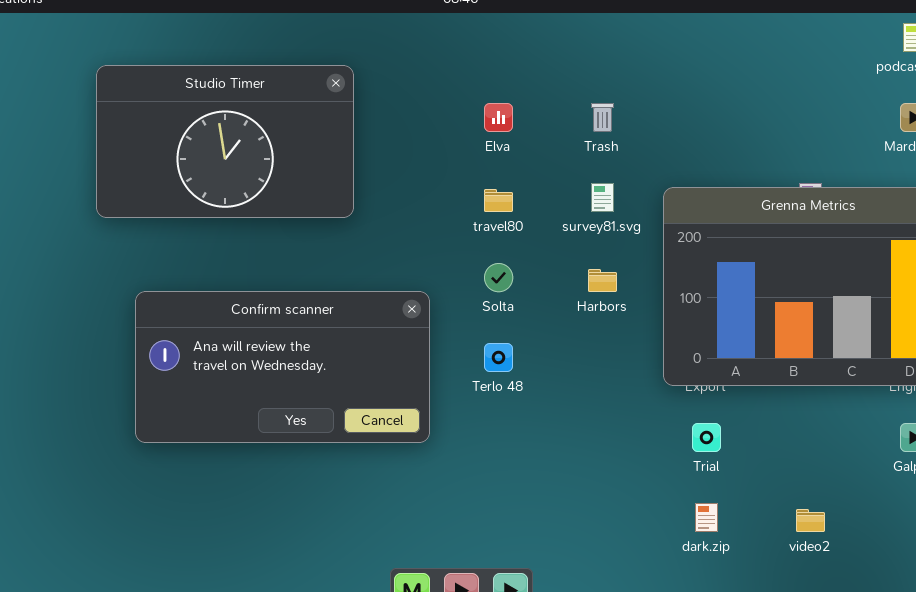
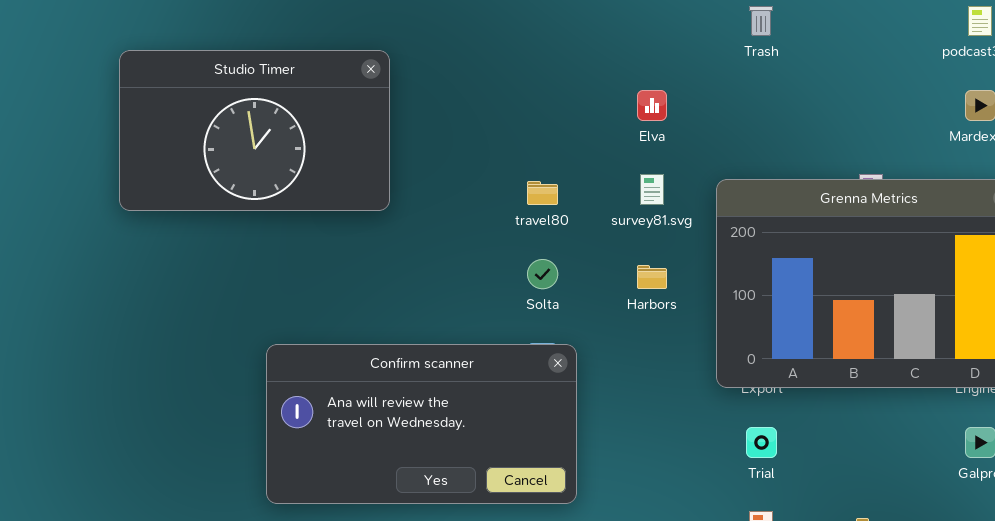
Elva: [484,103,513,132] -> [637,90,667,121], moved
Trash: [591,103,614,132] -> [749,6,773,36], moved
Confirm scanner: [135,291,430,443] -> [266,344,577,504], moved

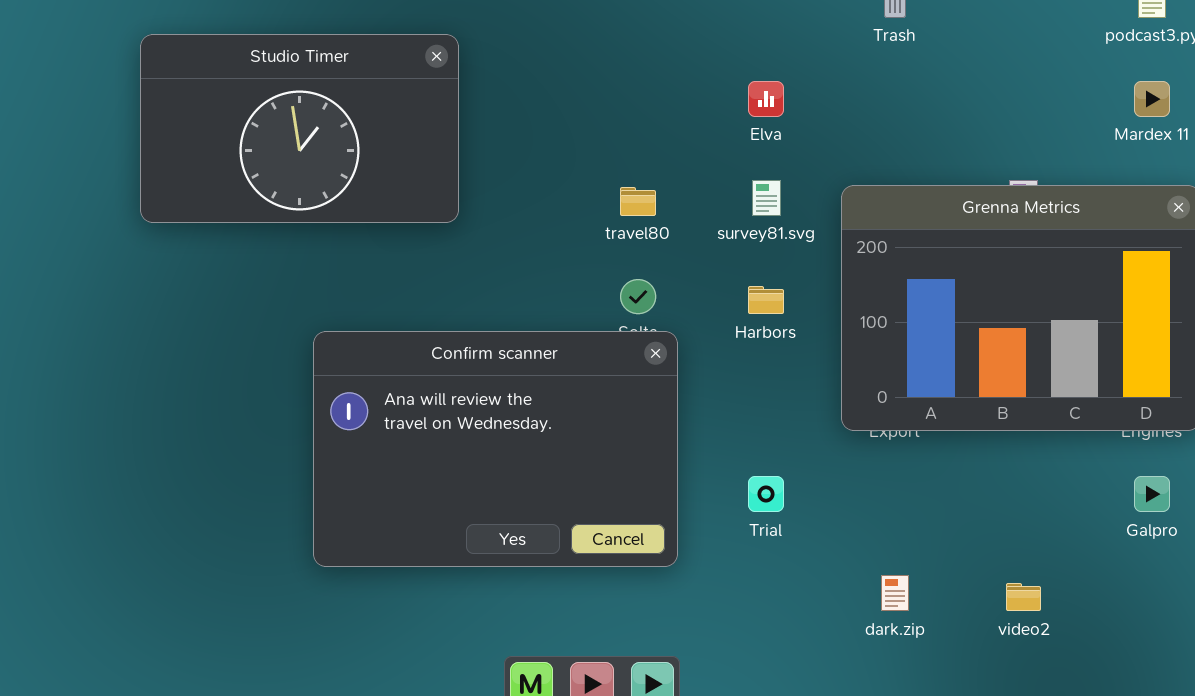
Confirm scanner: [266,344,577,504] -> [313,331,678,567], resized
Trial: [746,427,777,458] -> [748,476,784,512], moved

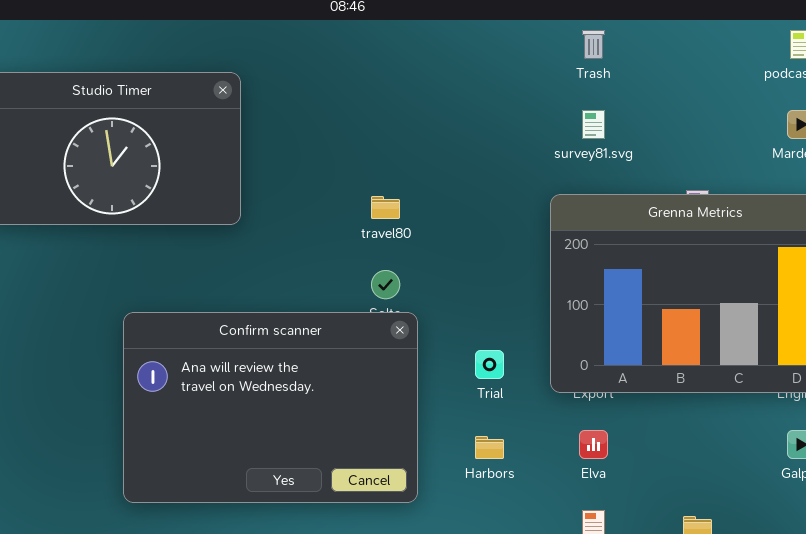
Elva: [748,81,784,117] -> [579,430,608,459], moved
survey81.svg: [752,180,781,216] -> [582,110,605,139], moved
Harbors: [748,286,784,314] -> [475,436,504,459], moved
Trial: [748,476,784,512] -> [475,350,504,379], moved

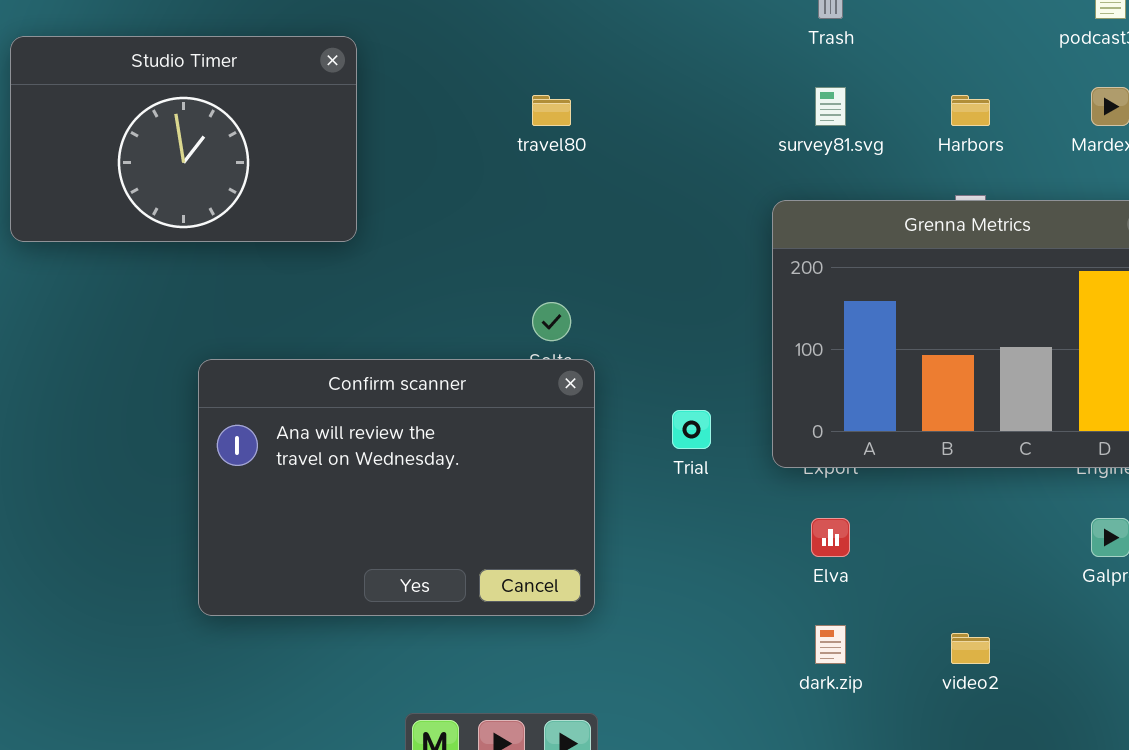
travel80: [371,196,400,219] -> [532,95,571,126], moved
Harbors: [475,436,504,459] -> [951,95,990,126], moved

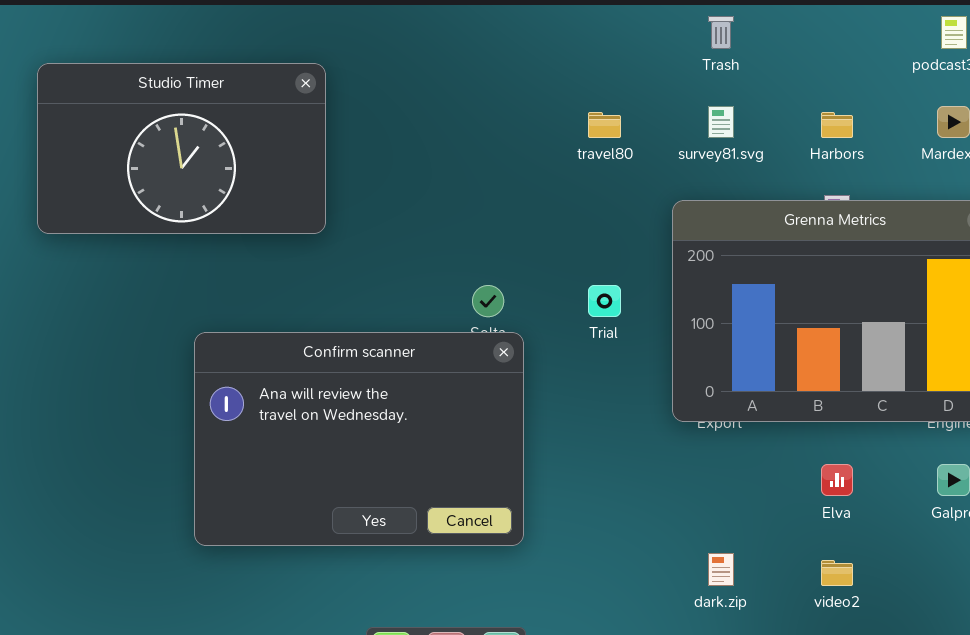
travel80: [532,95,571,126] -> [588,112,621,138], moved
Trial: [672,410,711,449] -> [588,285,621,317], moved
Elva: [811,518,850,557] -> [821,464,853,496], moved

